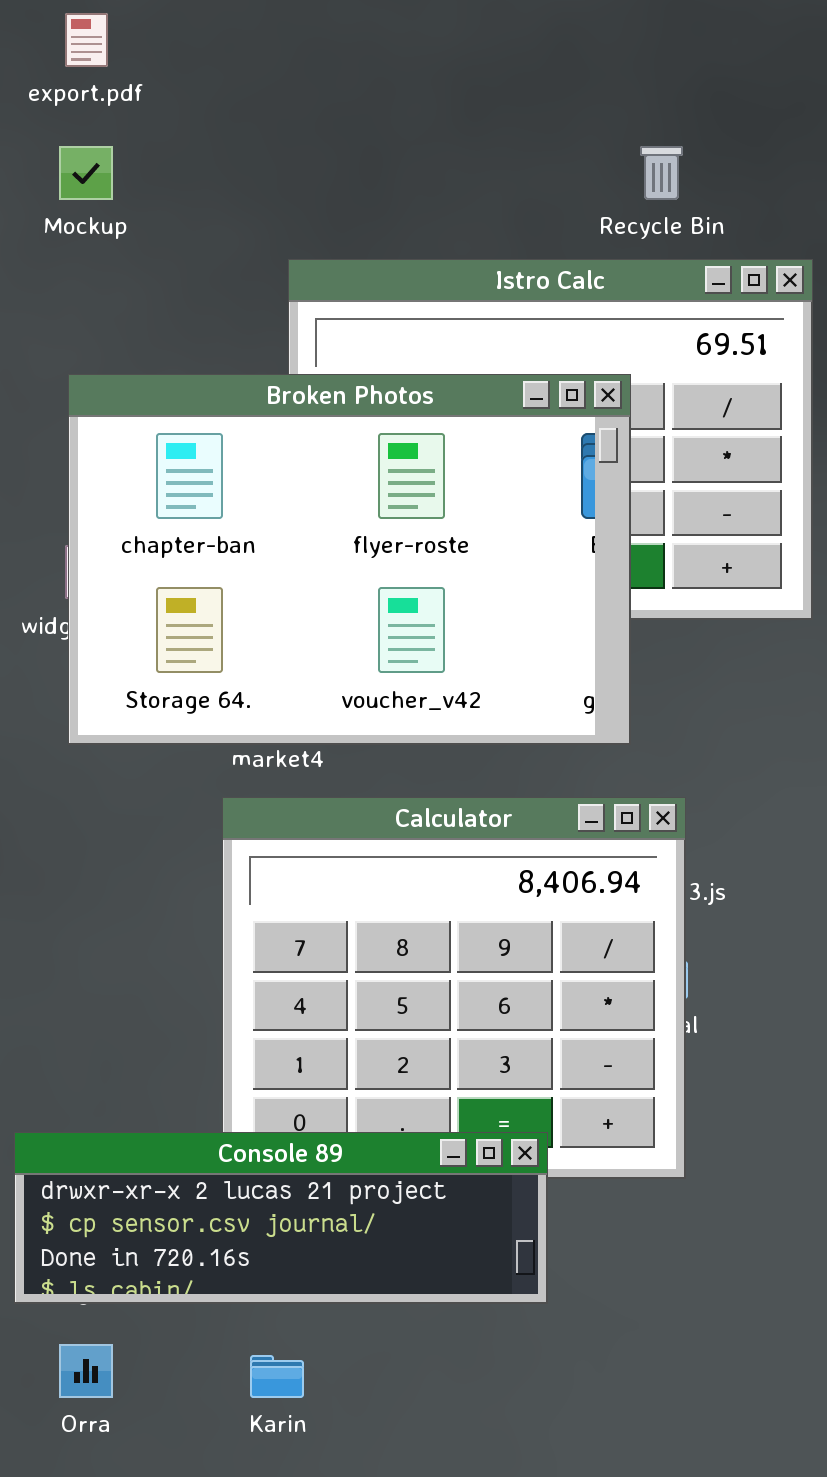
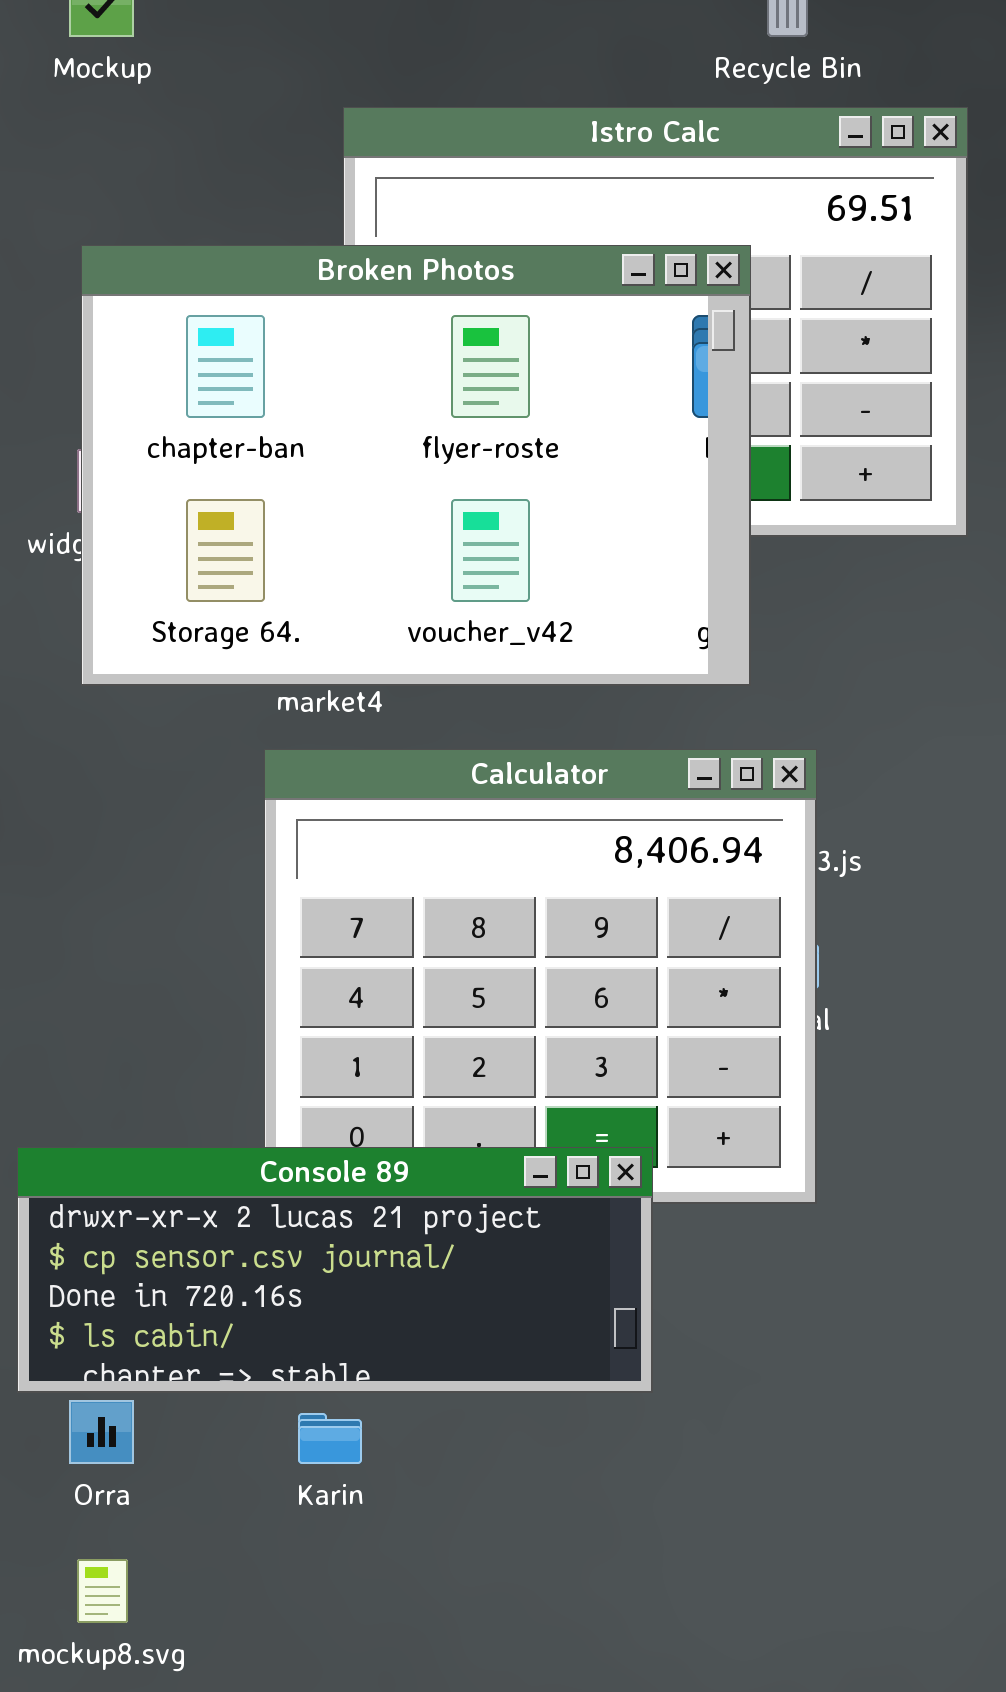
Console 89: [14,1132,548,1304] -> [17,1147,653,1393], resized

